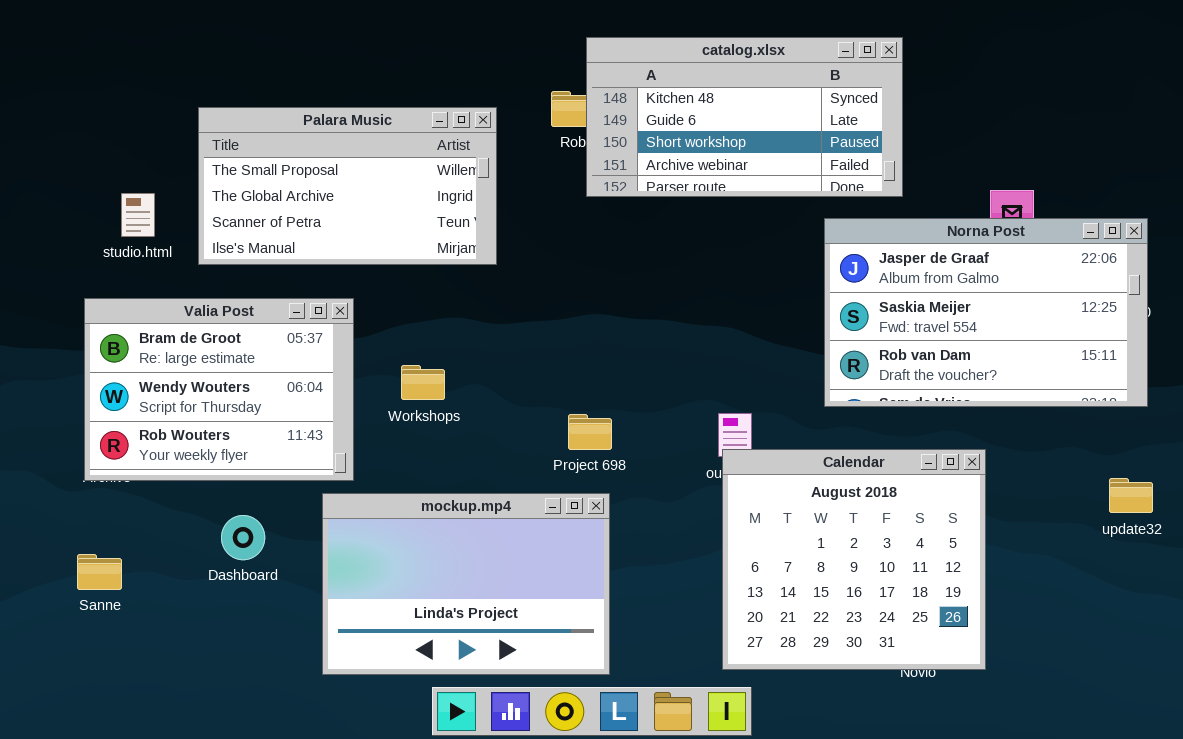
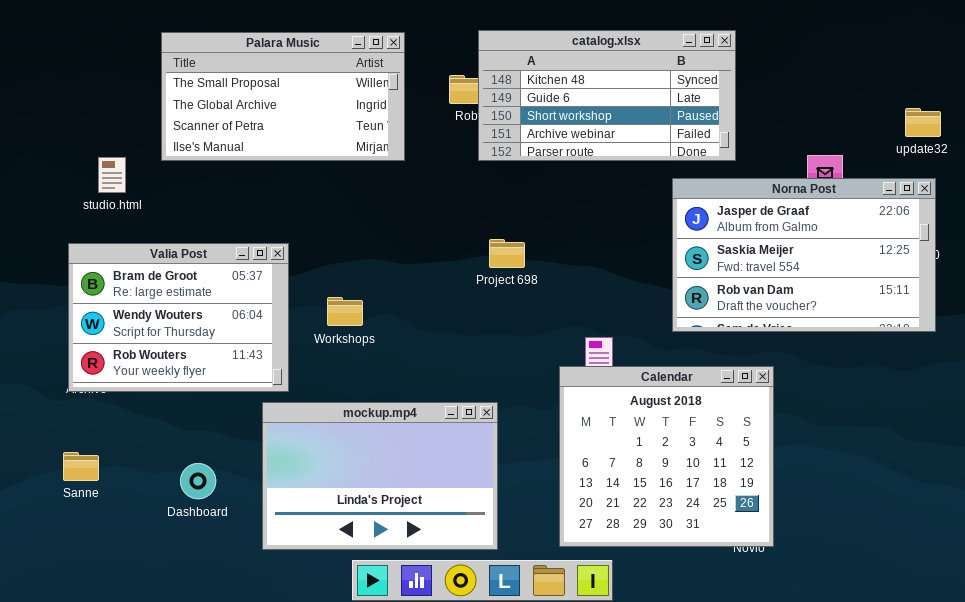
Palara Music: [198,107,497,265] -> [161,32,405,161], moved
Project 698: [568,414,612,450] -> [489,239,525,268], moved
Calendar: [722,449,986,670] -> [559,366,774,547], moved
update32: [1109,478,1153,513] -> [905,108,941,137], moved
Dashboard: [221,515,265,560] -> [180,463,216,499], moved

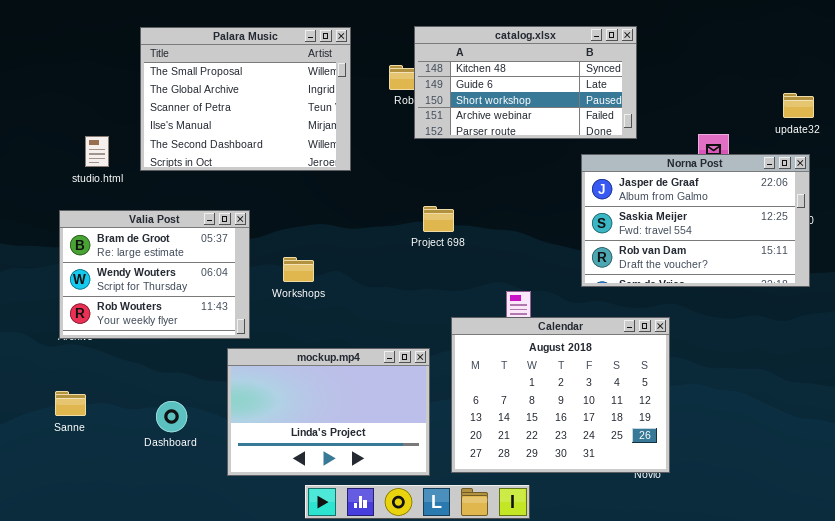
Palara Music: [161,32,405,161] -> [140,27,351,171], resized
Calendar: [559,366,774,547] -> [451,317,670,473], resized

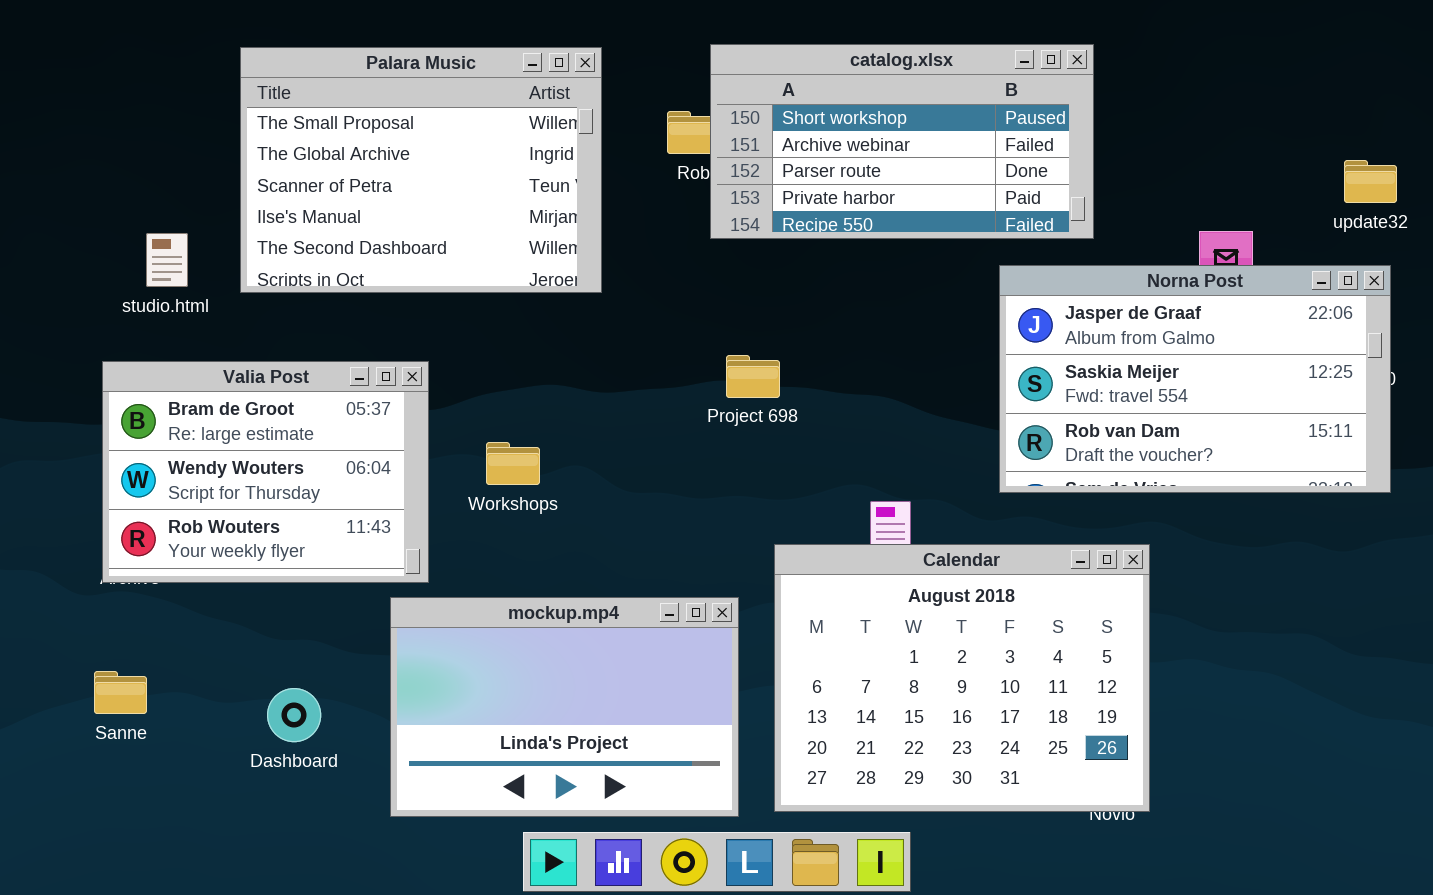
catalog.xlsx: [414,26,637,139] -> [710,44,1094,239], scrolled down 2 rows

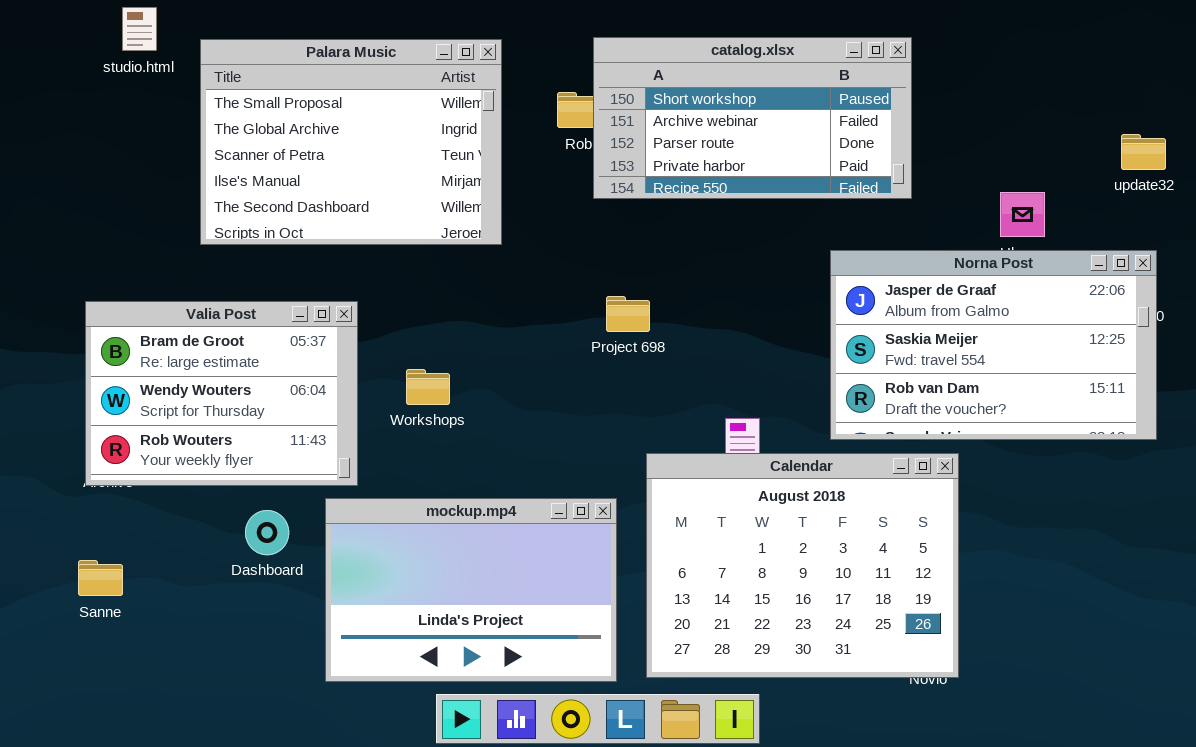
studio.html: [146,233,188,287] -> [122,7,157,51], moved
Norna Post: [999,265,1391,493] -> [830,250,1157,440], moved
Dashboard: [267,688,321,742] -> [245,510,289,555], moved

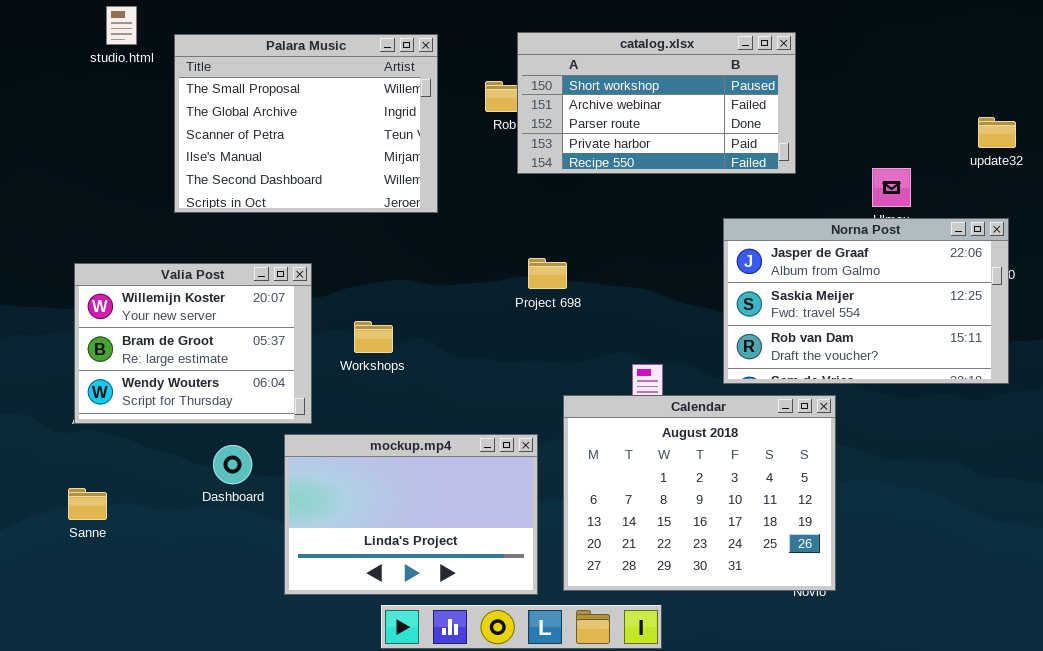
Valia Post: [85,301,358,486] -> [74,263,312,424], scrolled up 1 row

